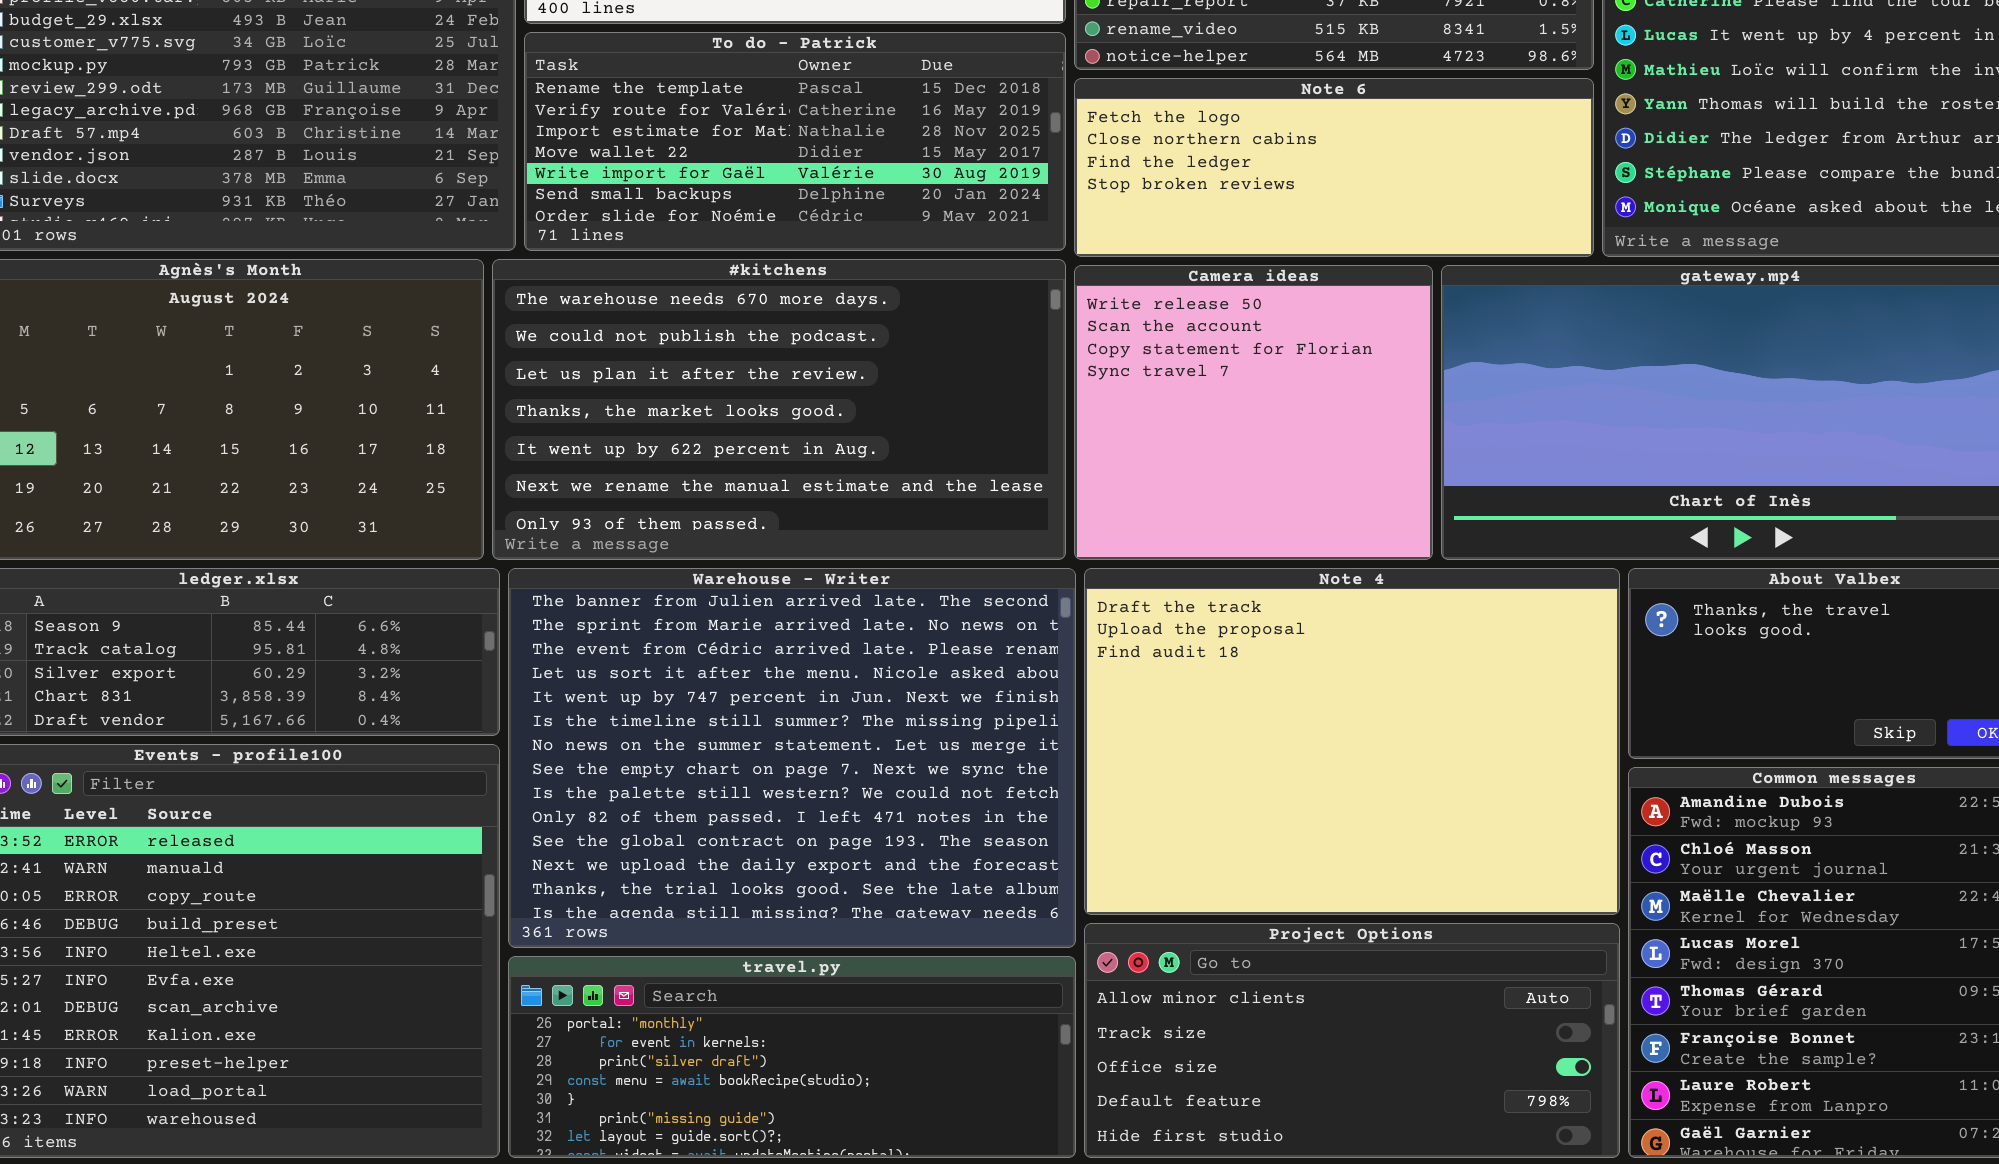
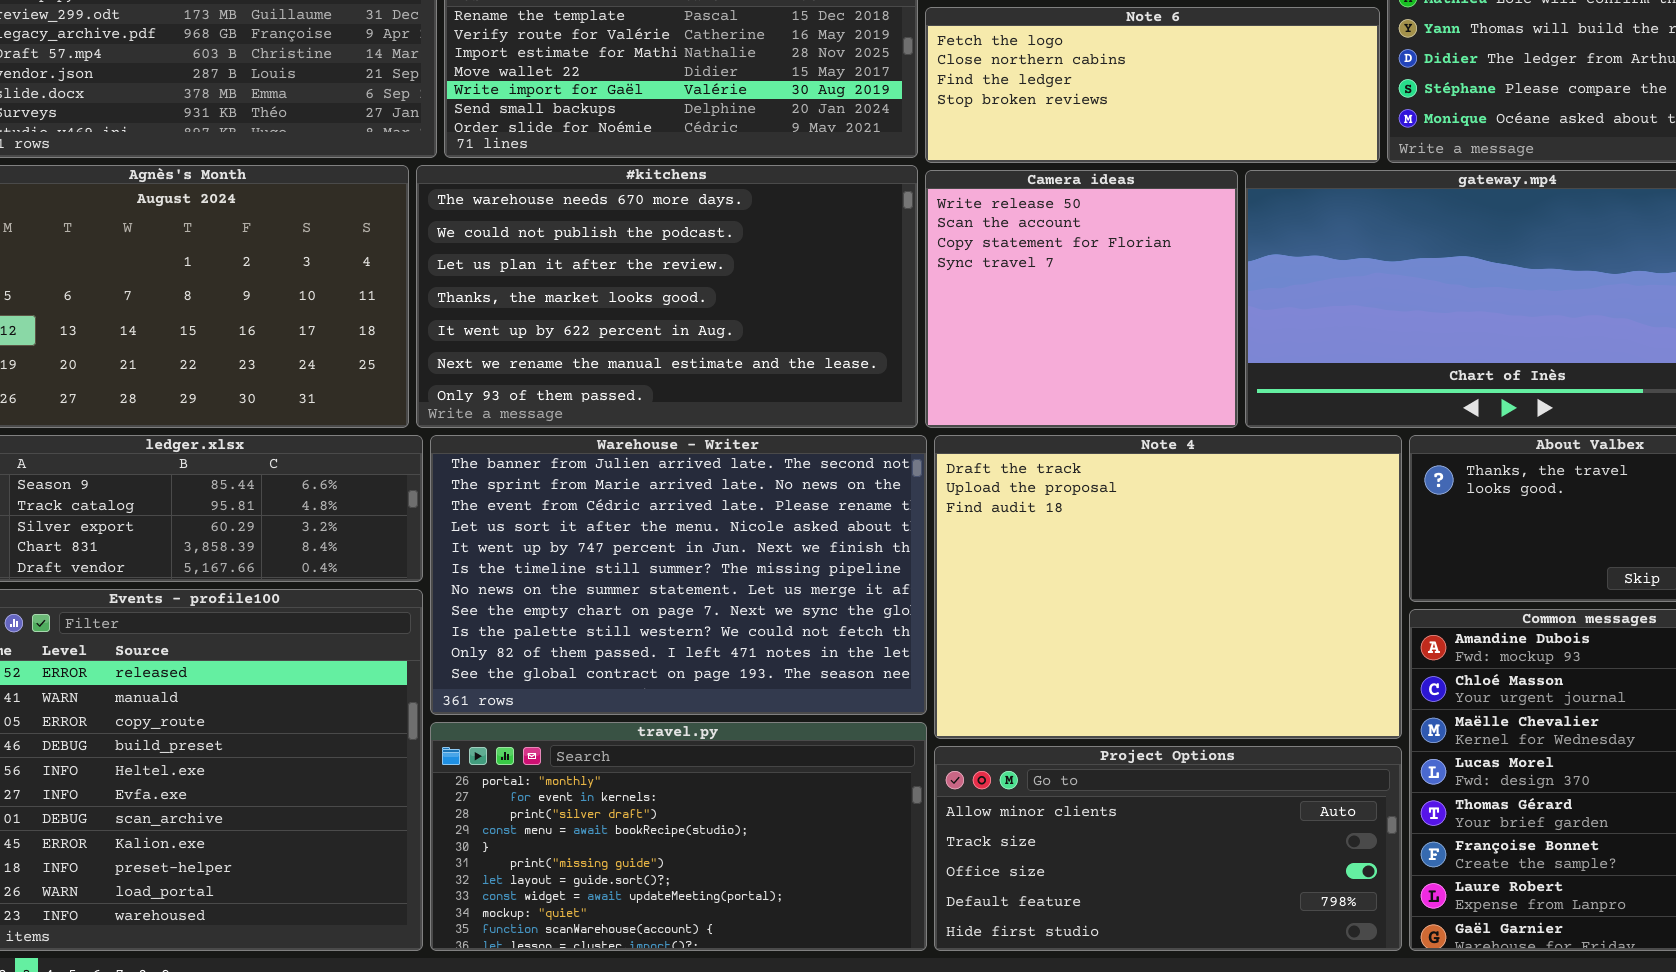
Warehouse - Writer: [508,568,1076,948] -> [430,435,927,715], resized
travel.py: [508,956,1076,1158] -> [430,722,927,951], resized

